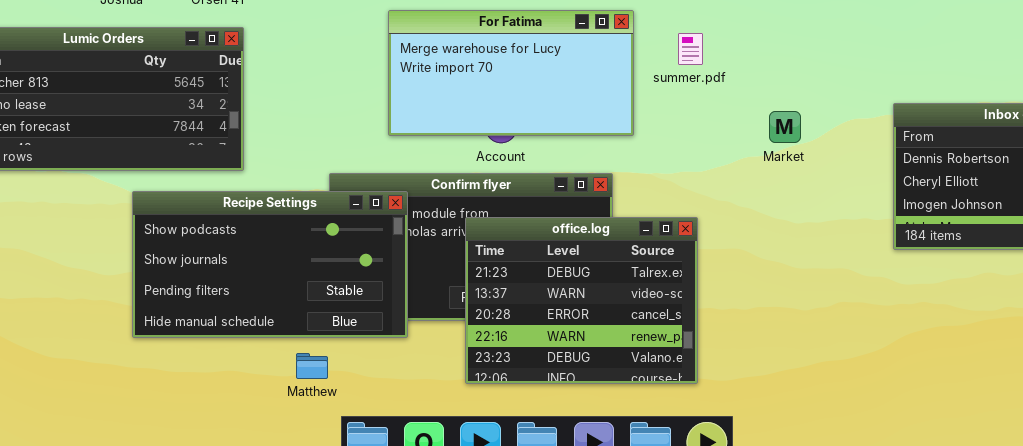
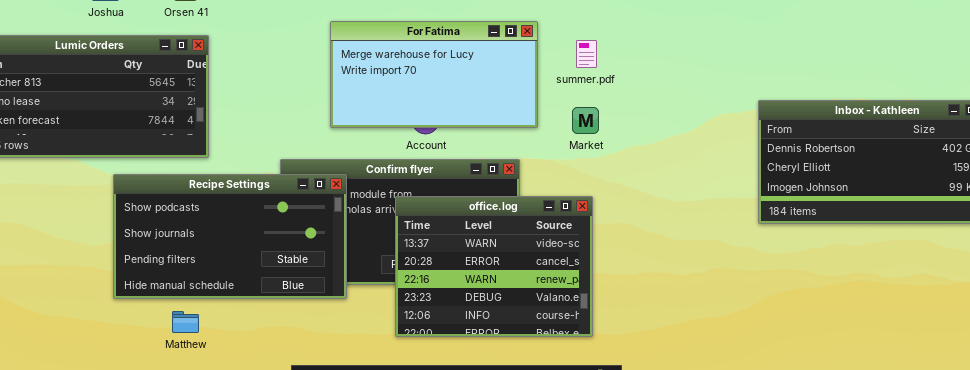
Market: [769,111,801,143] -> [572,107,599,134], moved
office.log: [465,217,698,384] -> [395,196,593,337], scrolled down 1 row
Matthew: [296,353,328,379] -> [172,311,199,333], moved

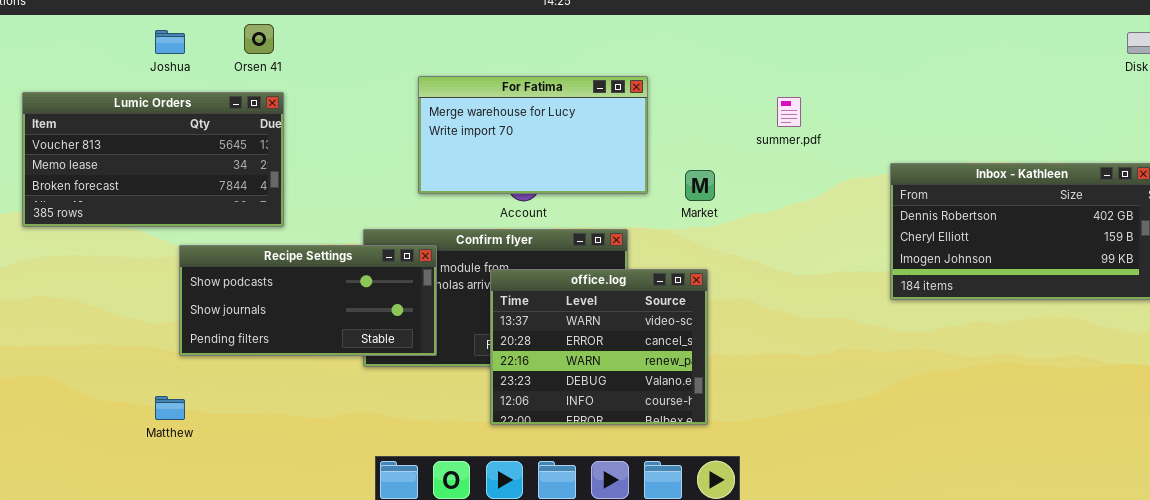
summer.pdf: [576,40,597,68] -> [777,97,801,127], moved
Recipe Settings: [113,174,347,299] -> [179,245,437,356], resized
Matthew: [172,311,199,333] -> [155,396,185,420], moved

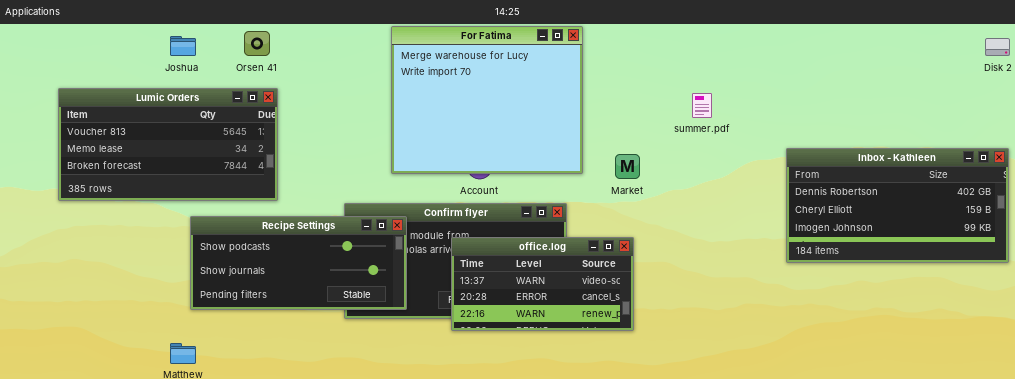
For Fatima: [418,76,648,194] -> [391,26,583,174], resized
office.log: [490,269,708,425] -> [451,237,634,331], resized

